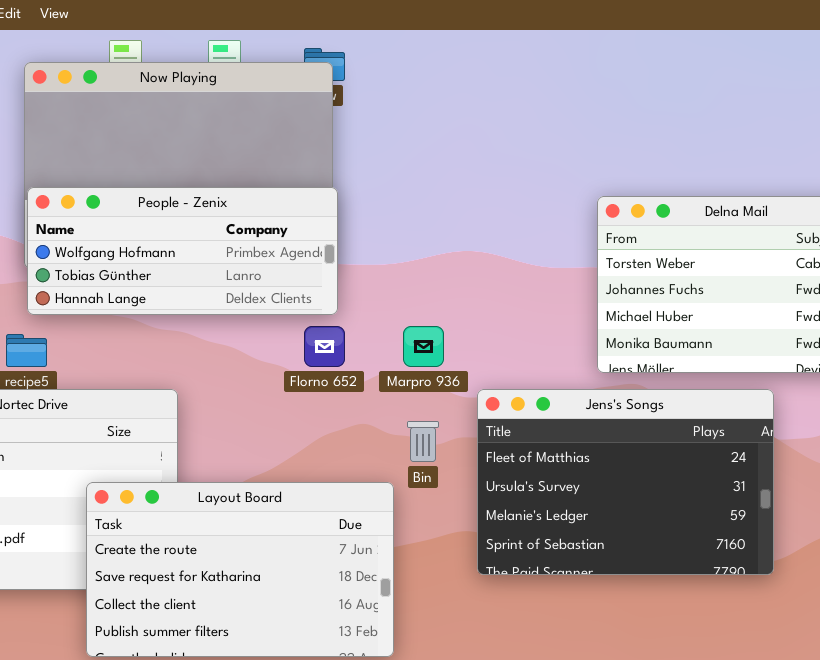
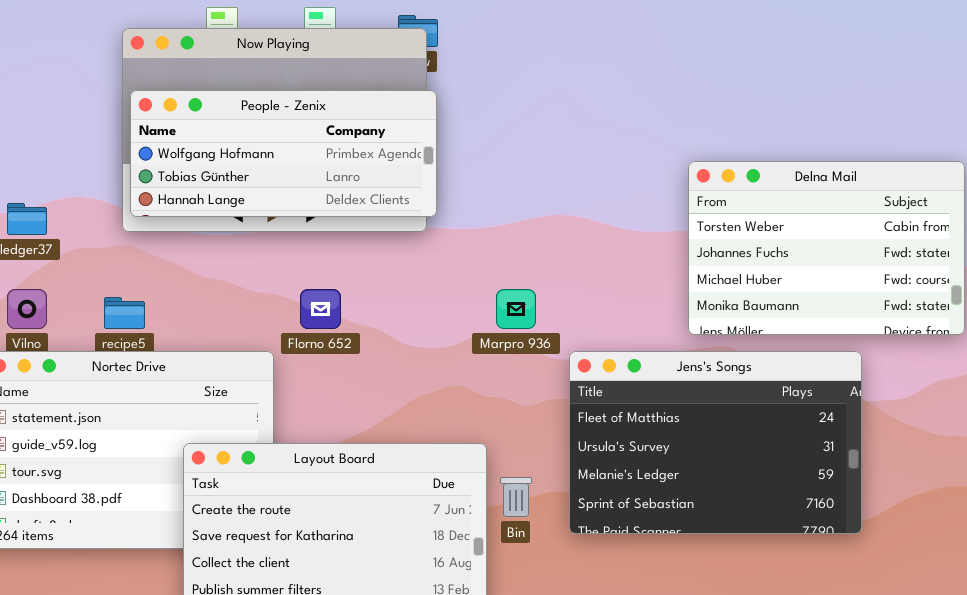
People - Zenix: [27,187,338,315] -> [130,90,437,217], moved
Florno 652: [304,326,345,367] -> [300,289,341,329], moved
Bin: [407,421,439,462] -> [500,477,532,517], moved

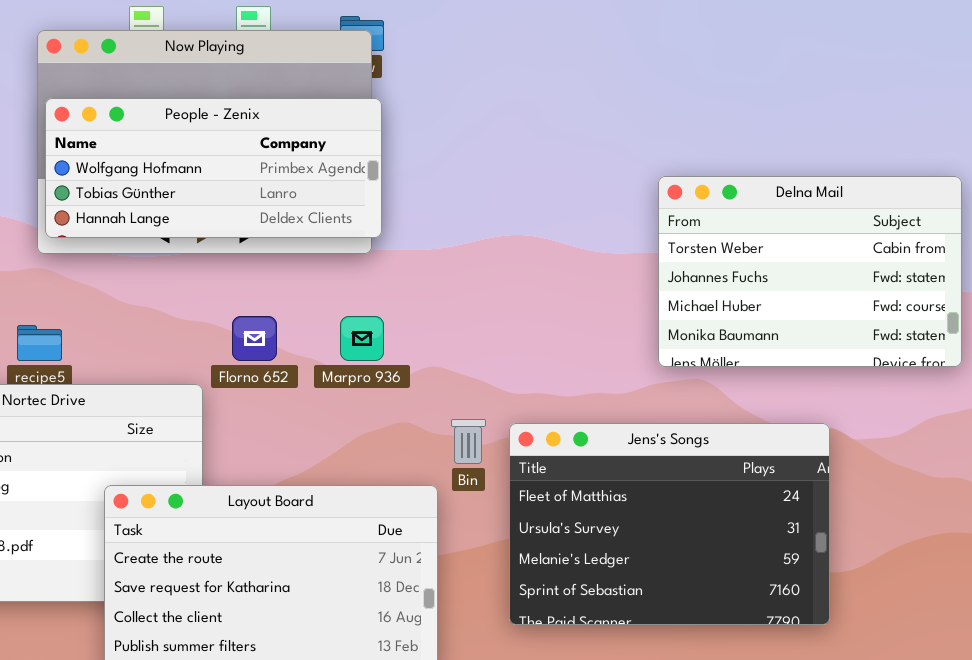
Marpro 936: [496,289,536,329] -> [340,316,384,361], moved
Jens's Songs: [569,351,862,534] -> [509,423,830,625], moved
Bin: [500,477,532,517] -> [451,419,486,464], moved

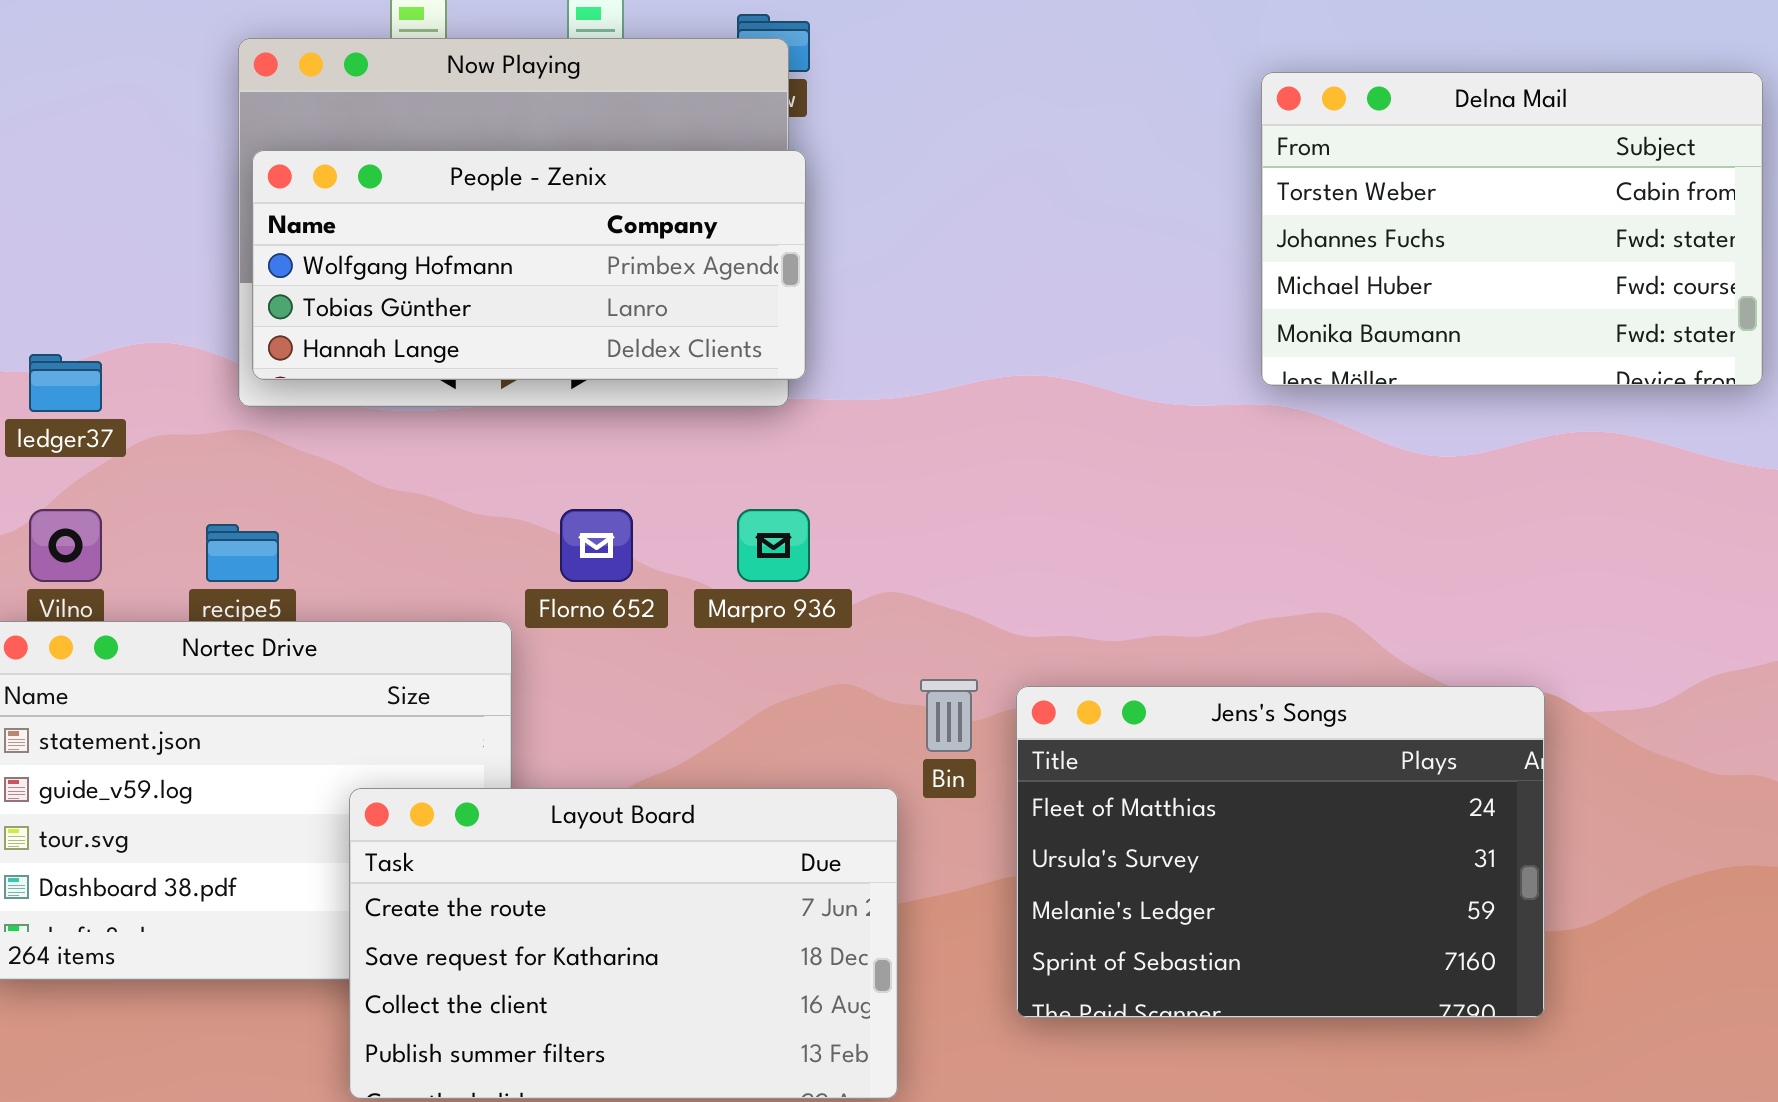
Delna Mail: [658,176,962,367] -> [1261,72,1763,386], moved

